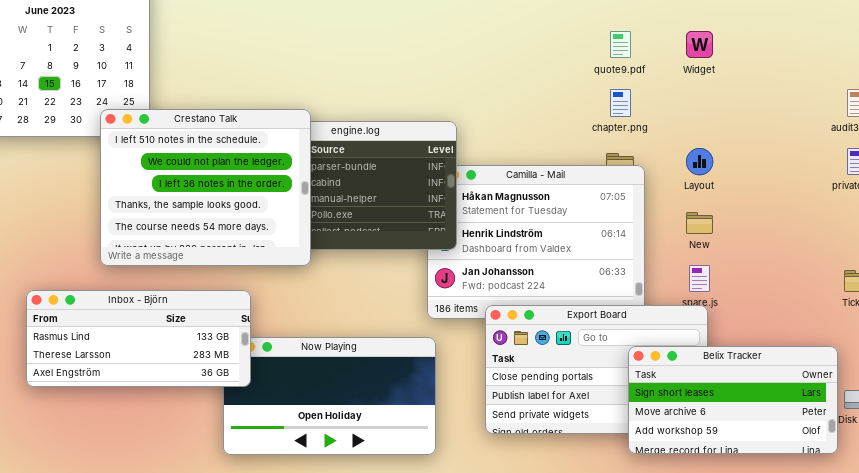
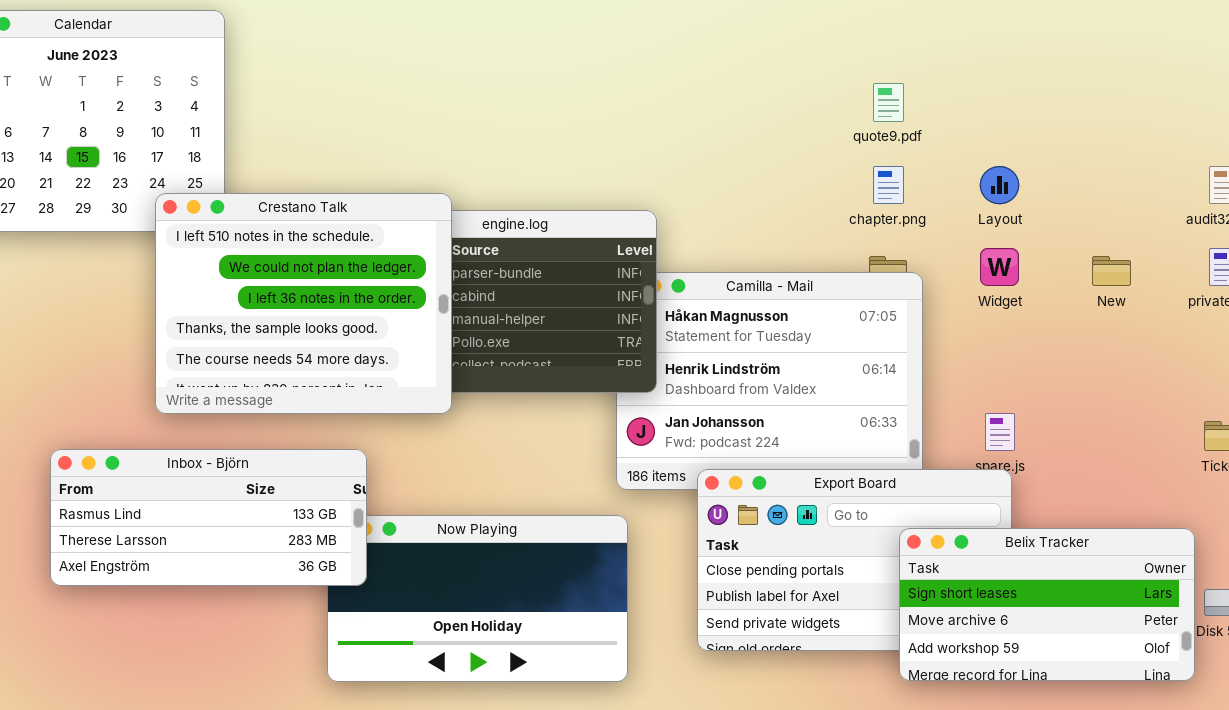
Widget: [686,31,713,58] -> [980,248,1019,286], moved
Layout: [686,148,713,175] -> [980,166,1019,204], moved
New: [686,212,713,234] -> [1092,256,1131,286], moved

